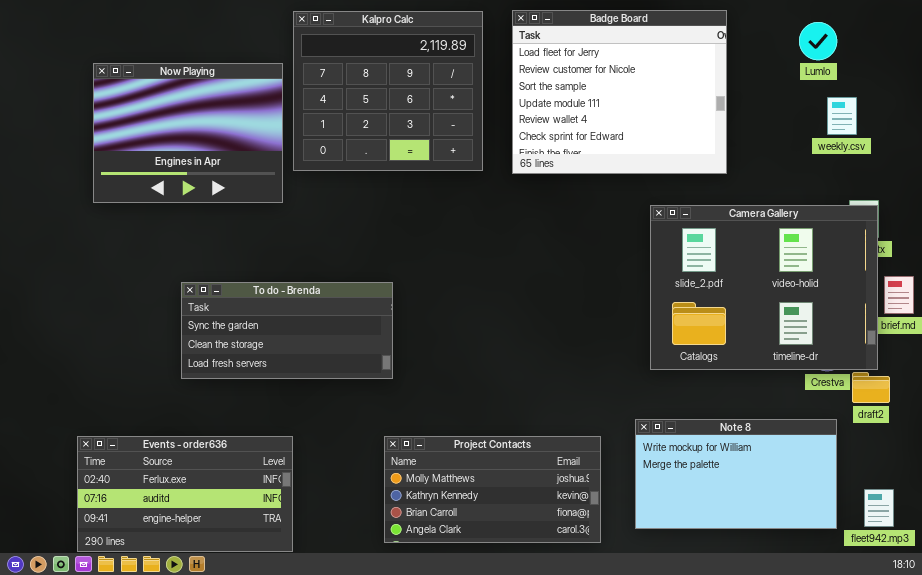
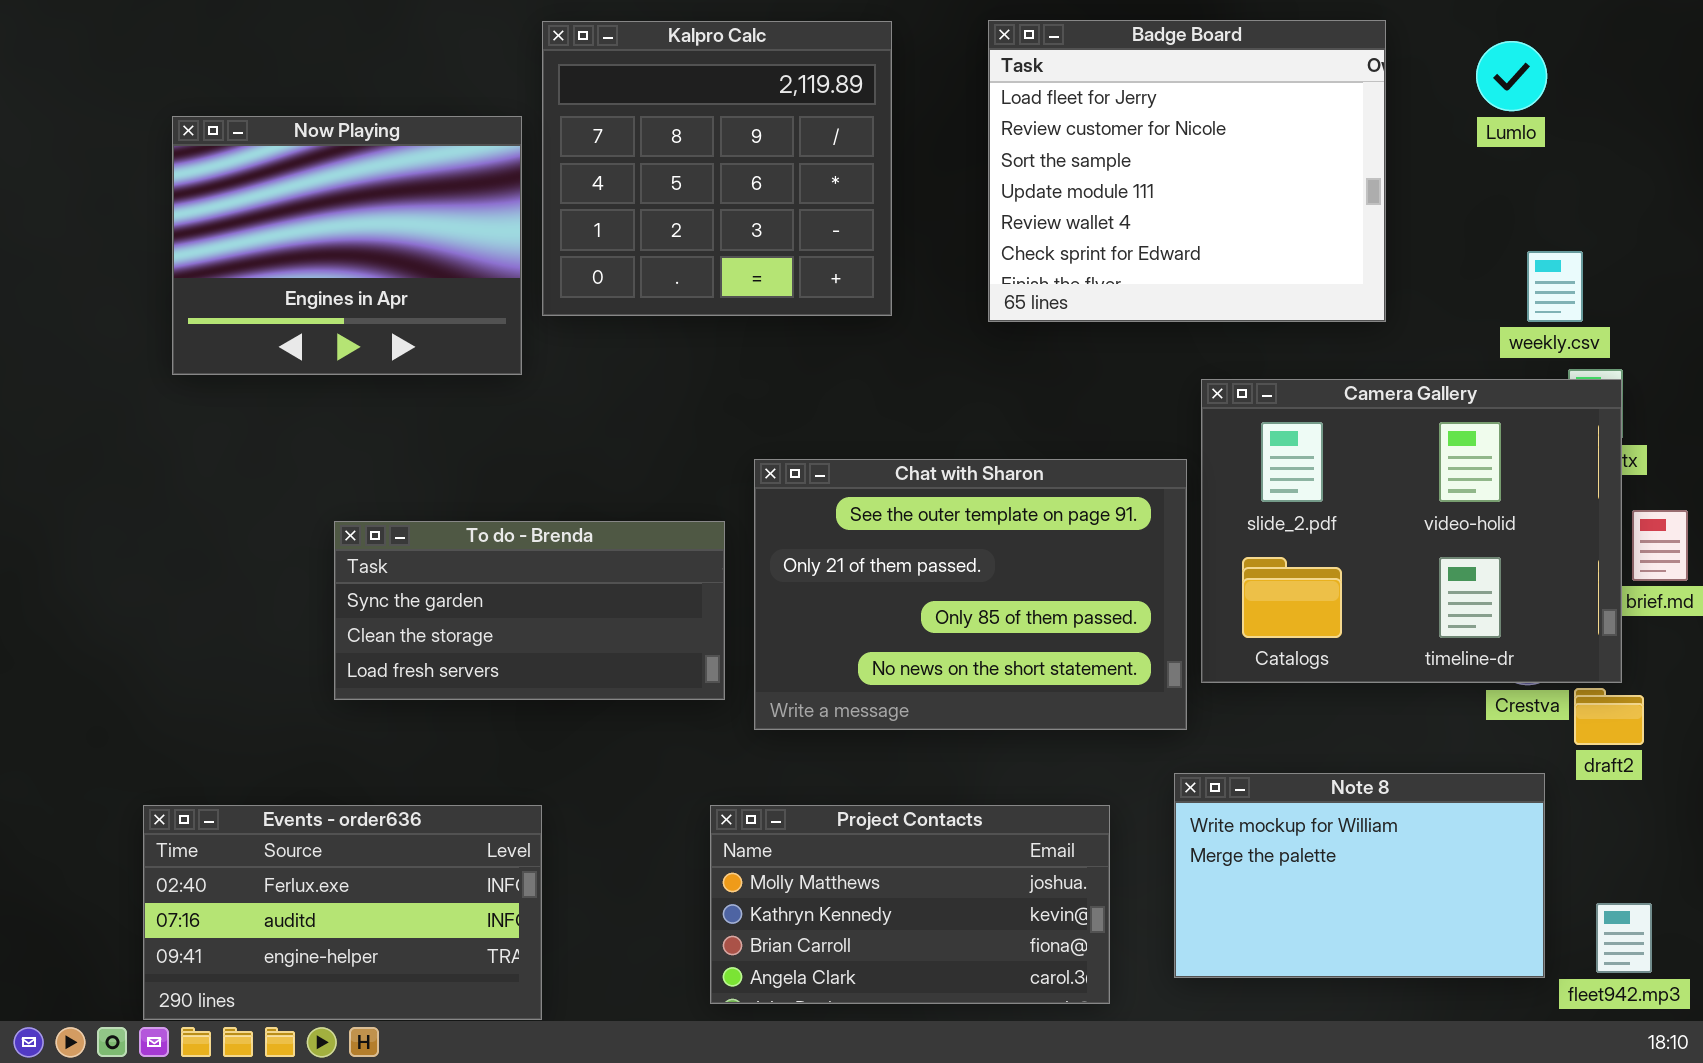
Badge Board: [512,10,727,174] -> [988,20,1386,322], moved
weekly.csv: [827,97,857,135] -> [1527,251,1583,322], moved
Chat with Sharon: none -> [754,459,1187,730], opened

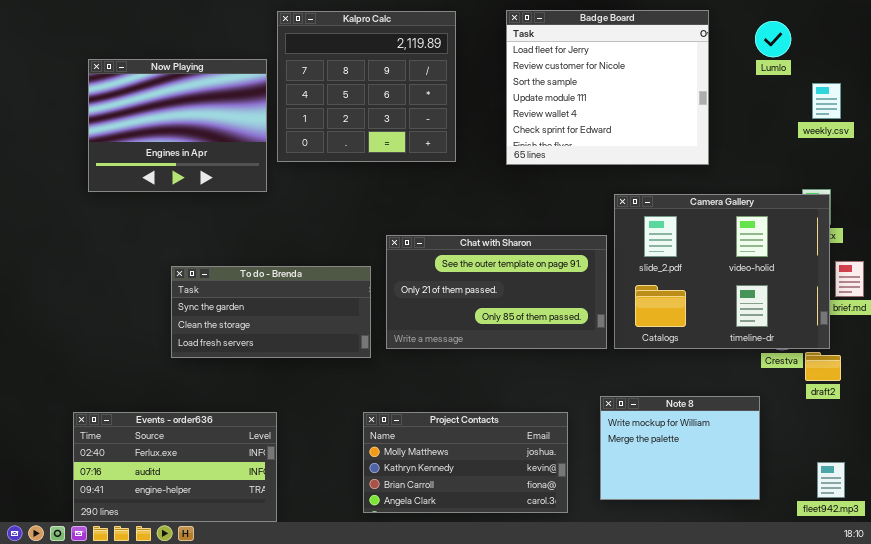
weekly.csv: [1527,251,1583,322] -> [812,83,841,119], moved
Chat with Sharon: [754,459,1187,730] -> [386,235,607,349], resized
Note 8: [1174,773,1545,978] -> [600,396,760,500], resized

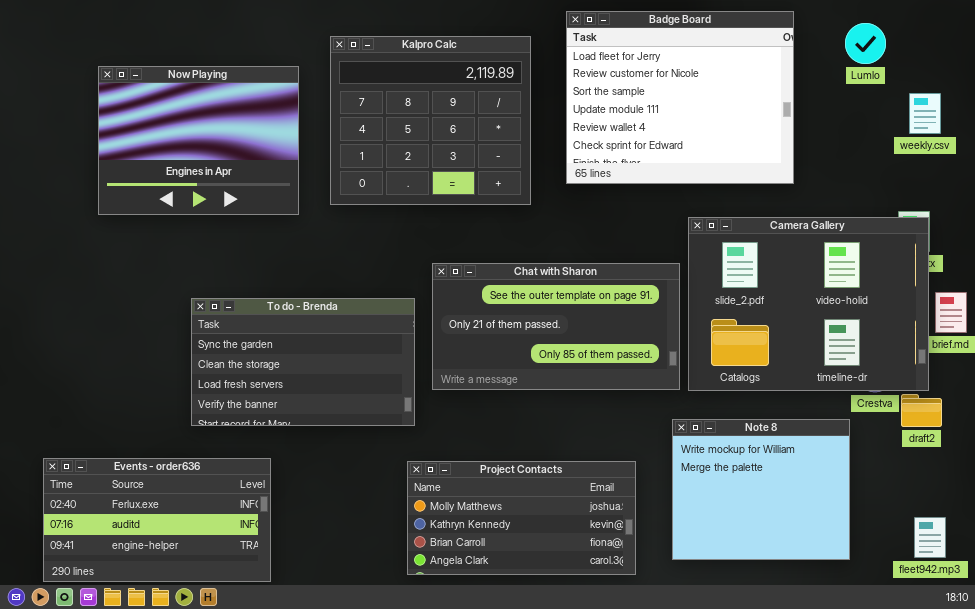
Kalpro Calc: [277,11,456,162] -> [330,36,531,205], moved
To do - Brenda: [171,266,371,358] -> [191,298,415,426], resized
Note 8: [600,396,760,500] -> [672,419,850,560], resized
Events - order636: [73,412,277,522] -> [43,458,271,582], moved

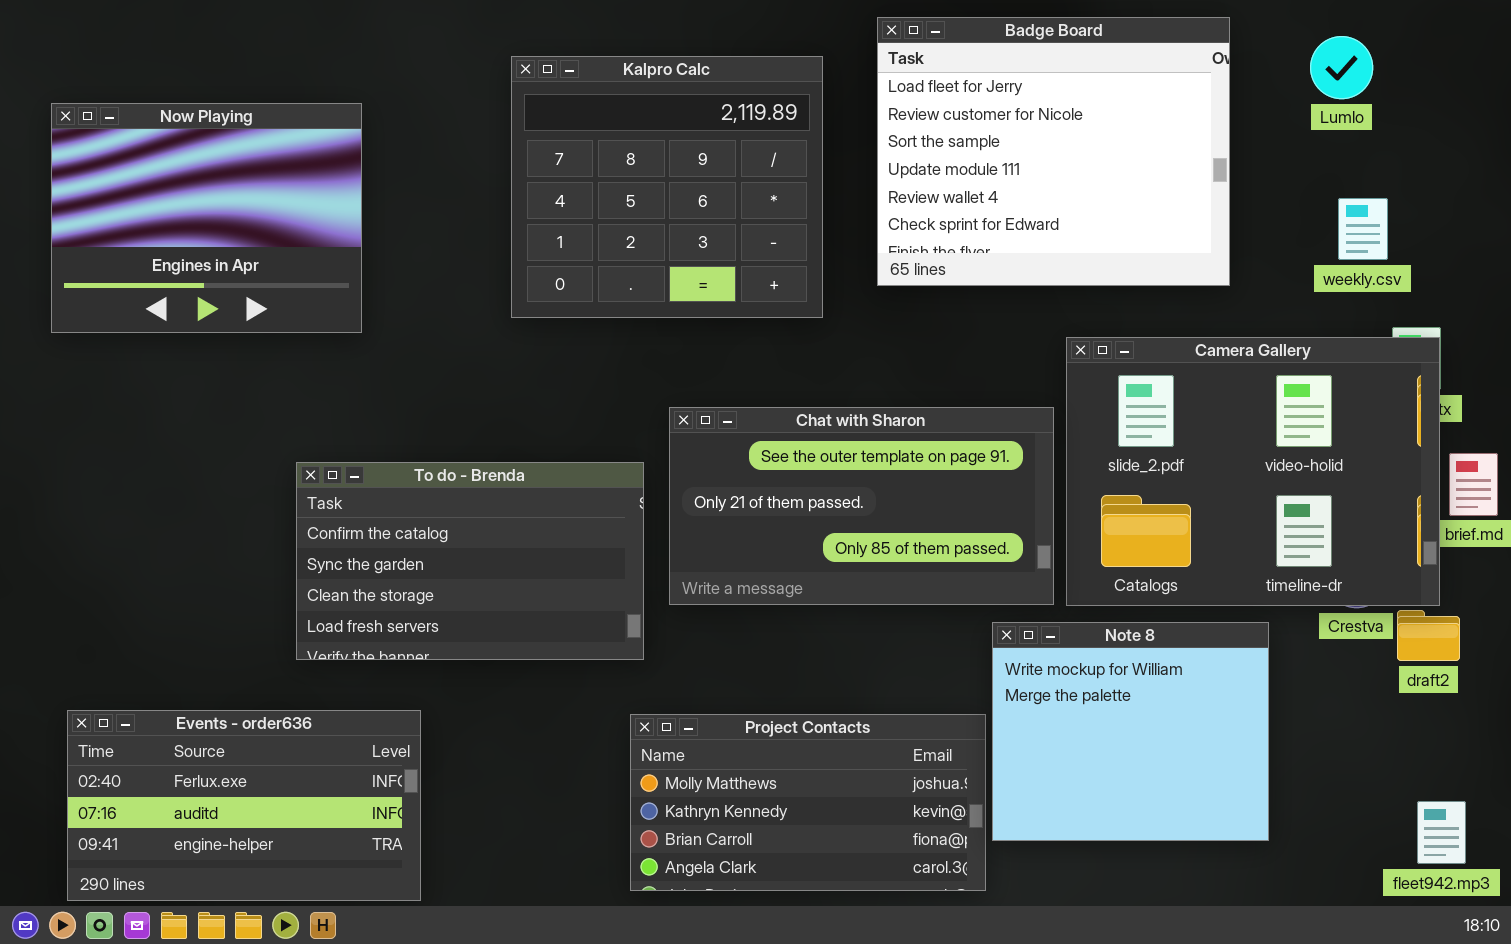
Now Playing: [98,66,299,215] -> [51,103,362,333], moved
weekly.csv: [909,93,941,134] -> [1338,198,1388,260], moved
To do - Brenda: [191,298,415,426] -> [296,462,644,660], scrolled up 1 row
Note 8: [672,419,850,560] -> [992,622,1269,841], moved

